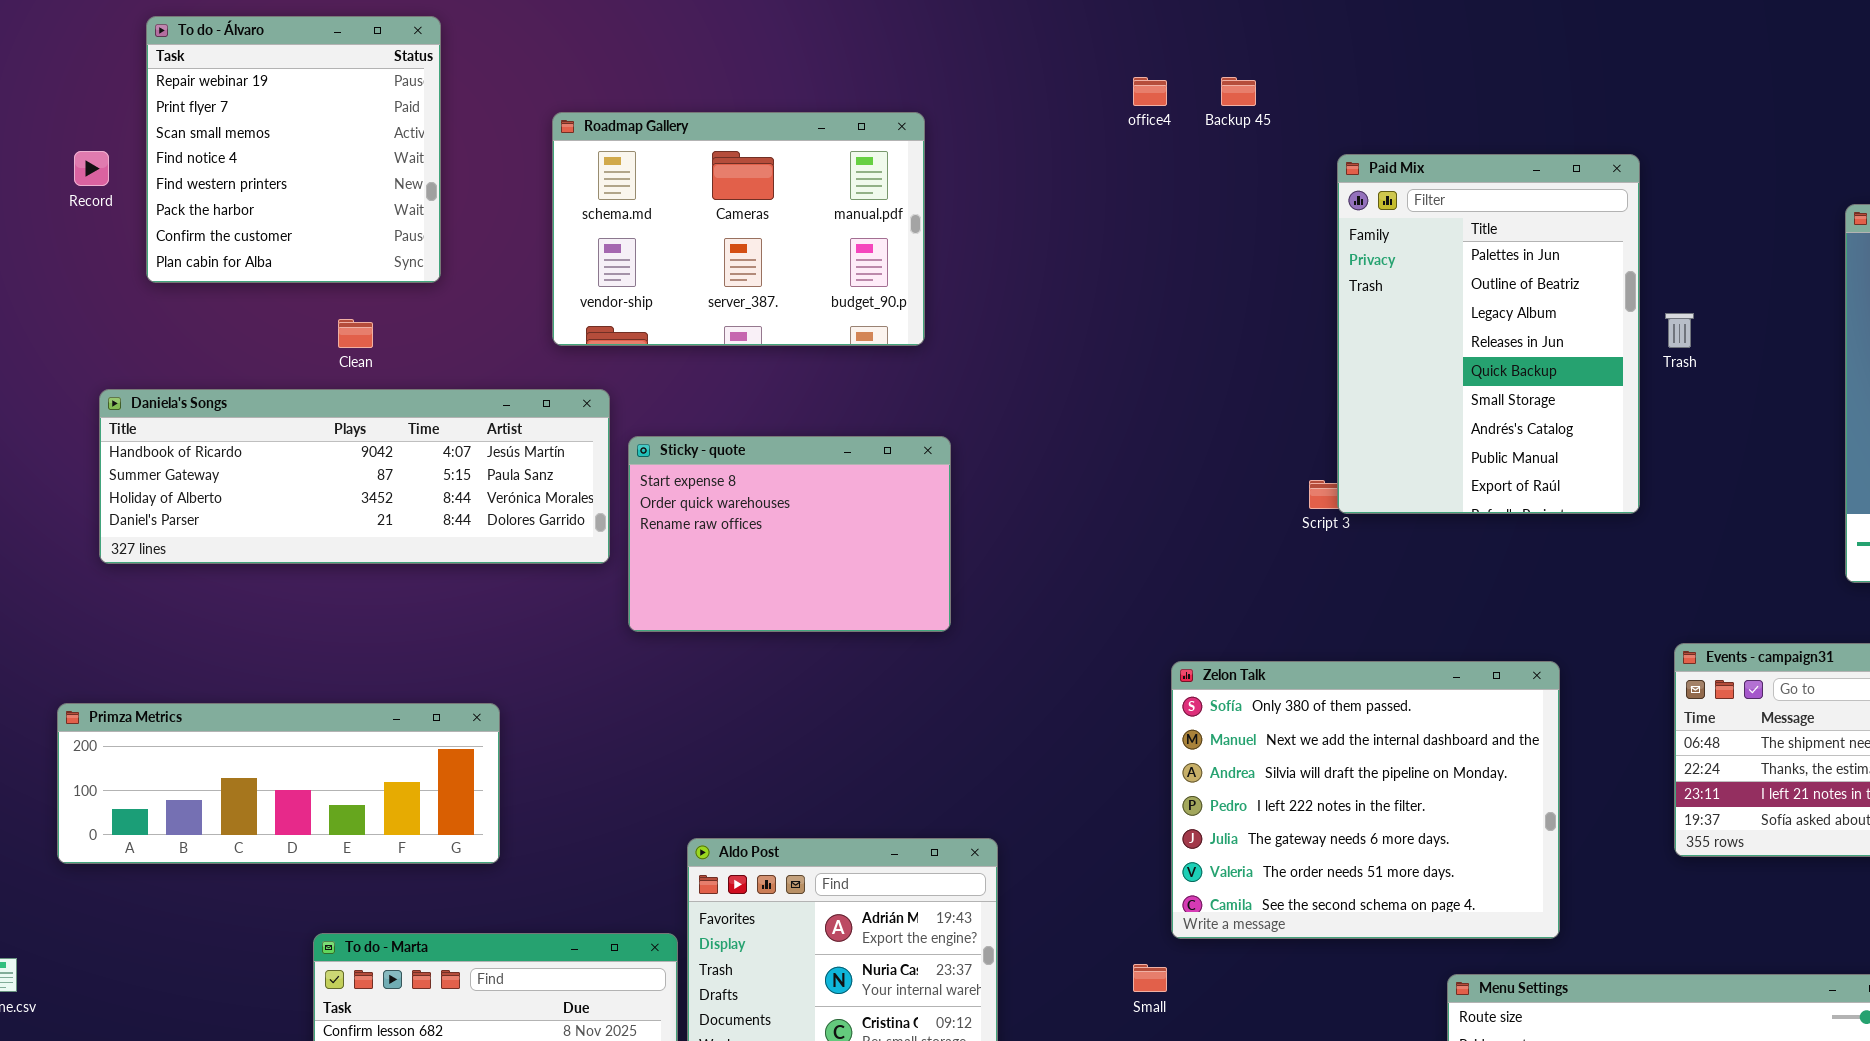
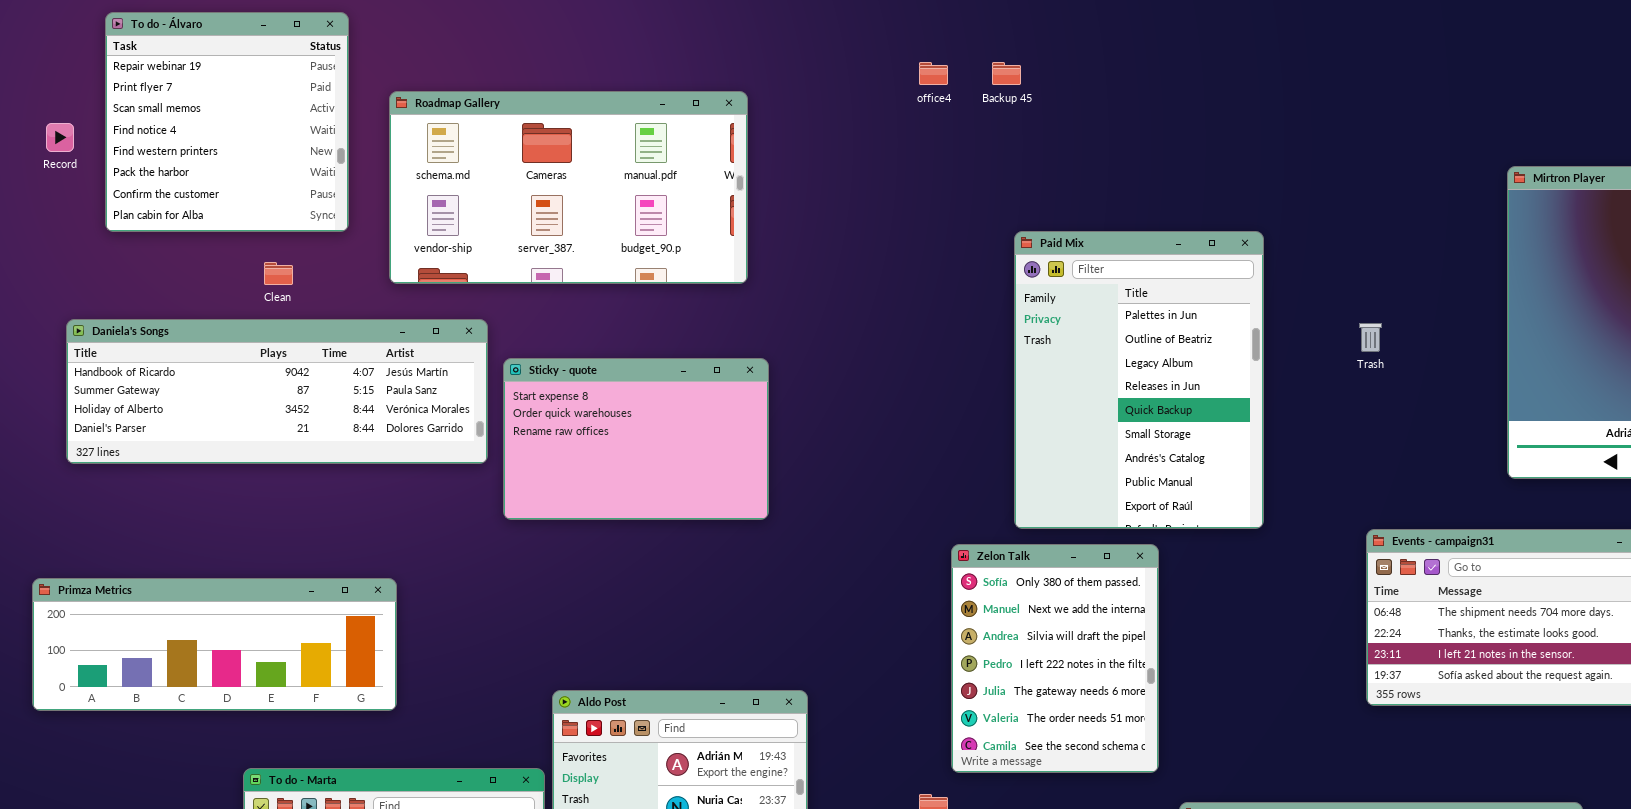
Roadmap Gallery: [552,112,925,346] -> [389,91,748,284], resized
Paid Mix: [1337,154,1640,514] -> [1014,231,1264,529], moved
Trash: [1665,313,1694,348] -> [1359,323,1382,352], moved
Zelon Talk: [1171,661,1560,939] -> [951,544,1159,773], resized

